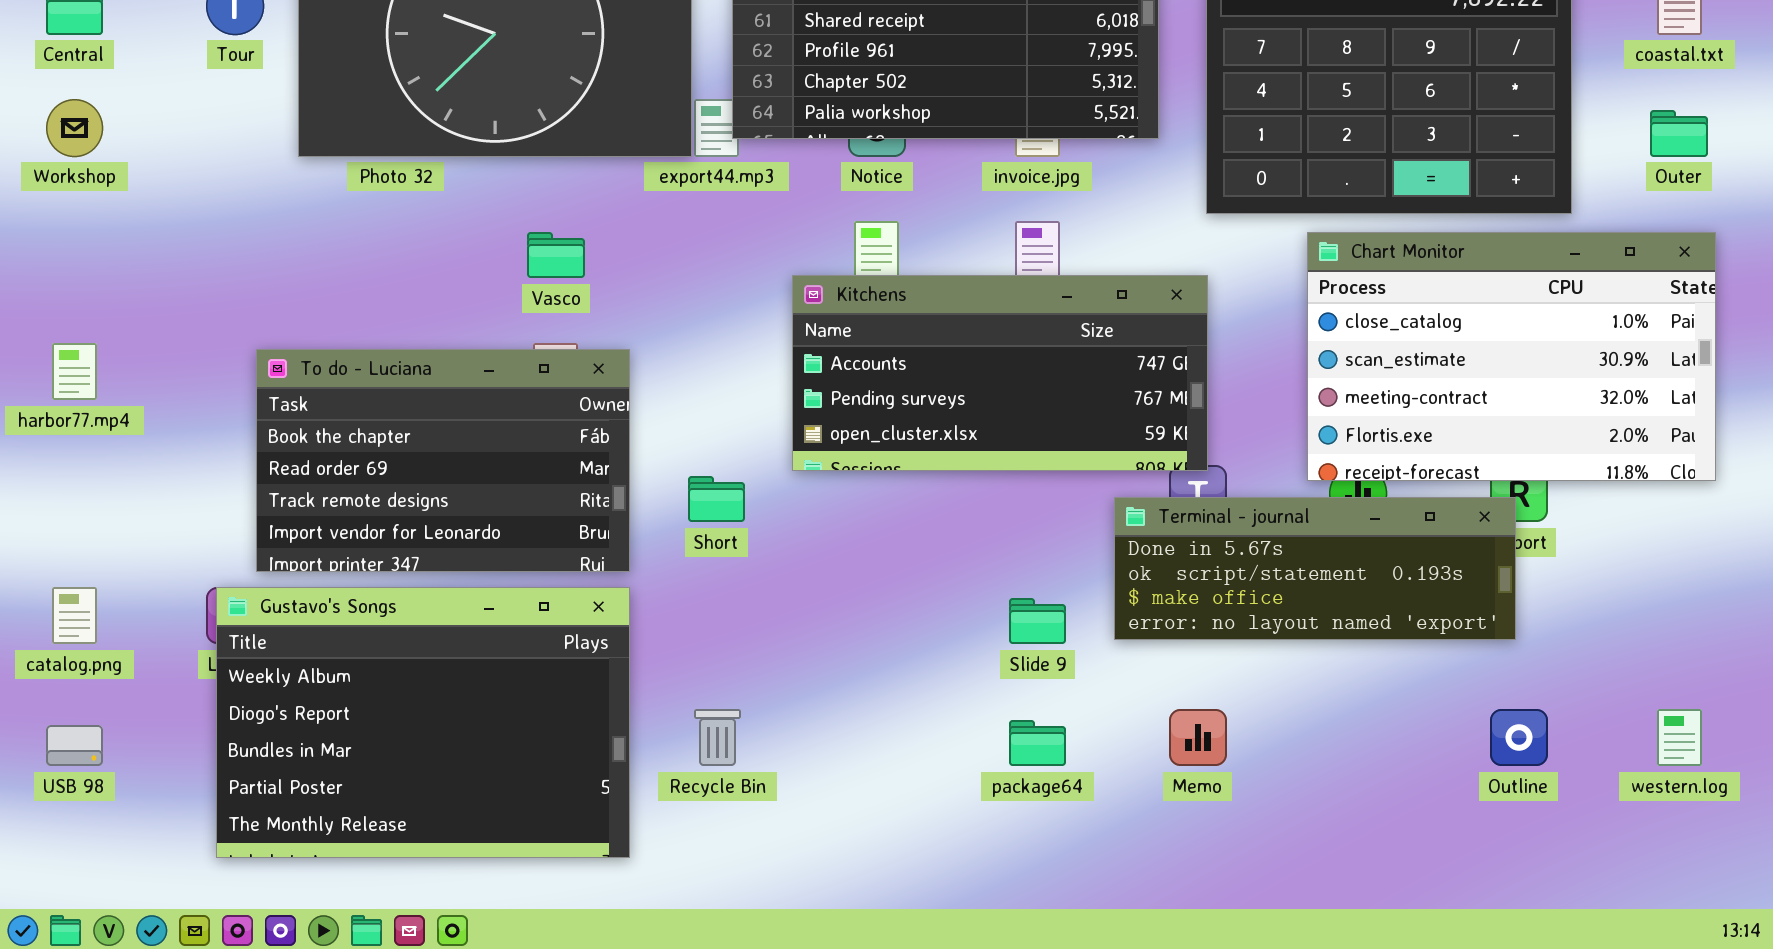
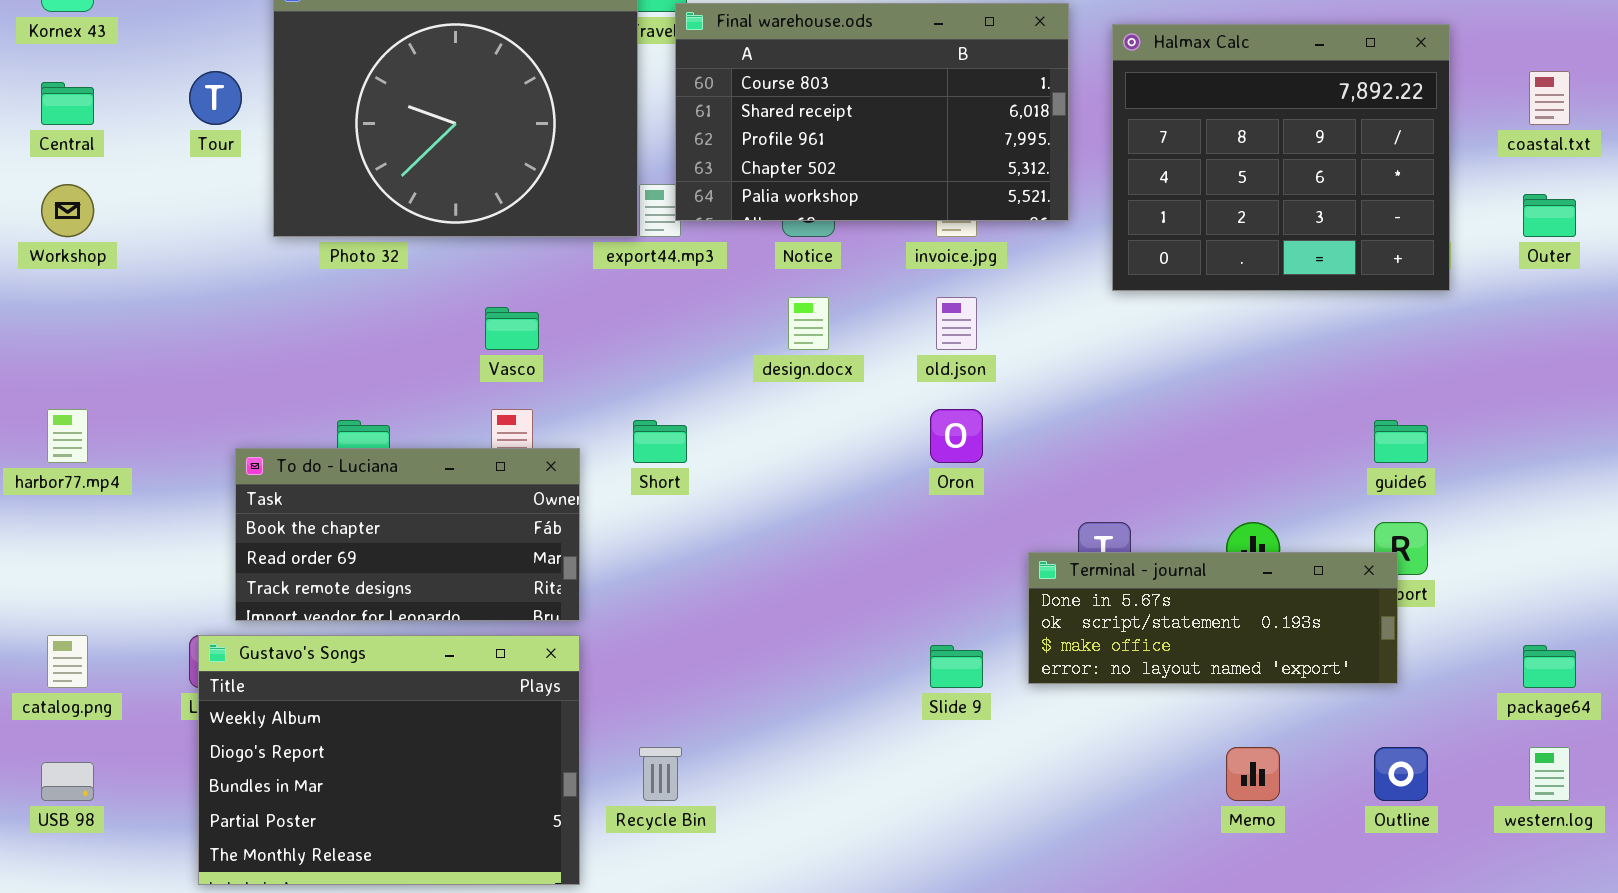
Chart Monitor: [1307,232,1716,481] -> none, closed
Kitchens: [792,275,1208,471] -> none, closed
To do - Luciana: [256,349,630,572] -> [235,448,580,621], resized
Short: [688,476,745,522] -> [633,420,687,463], moved
Memo: [1169,709,1227,766] -> [1226,747,1280,801], moved
package64: [1009,720,1066,766] -> [1523,645,1576,688], moved

